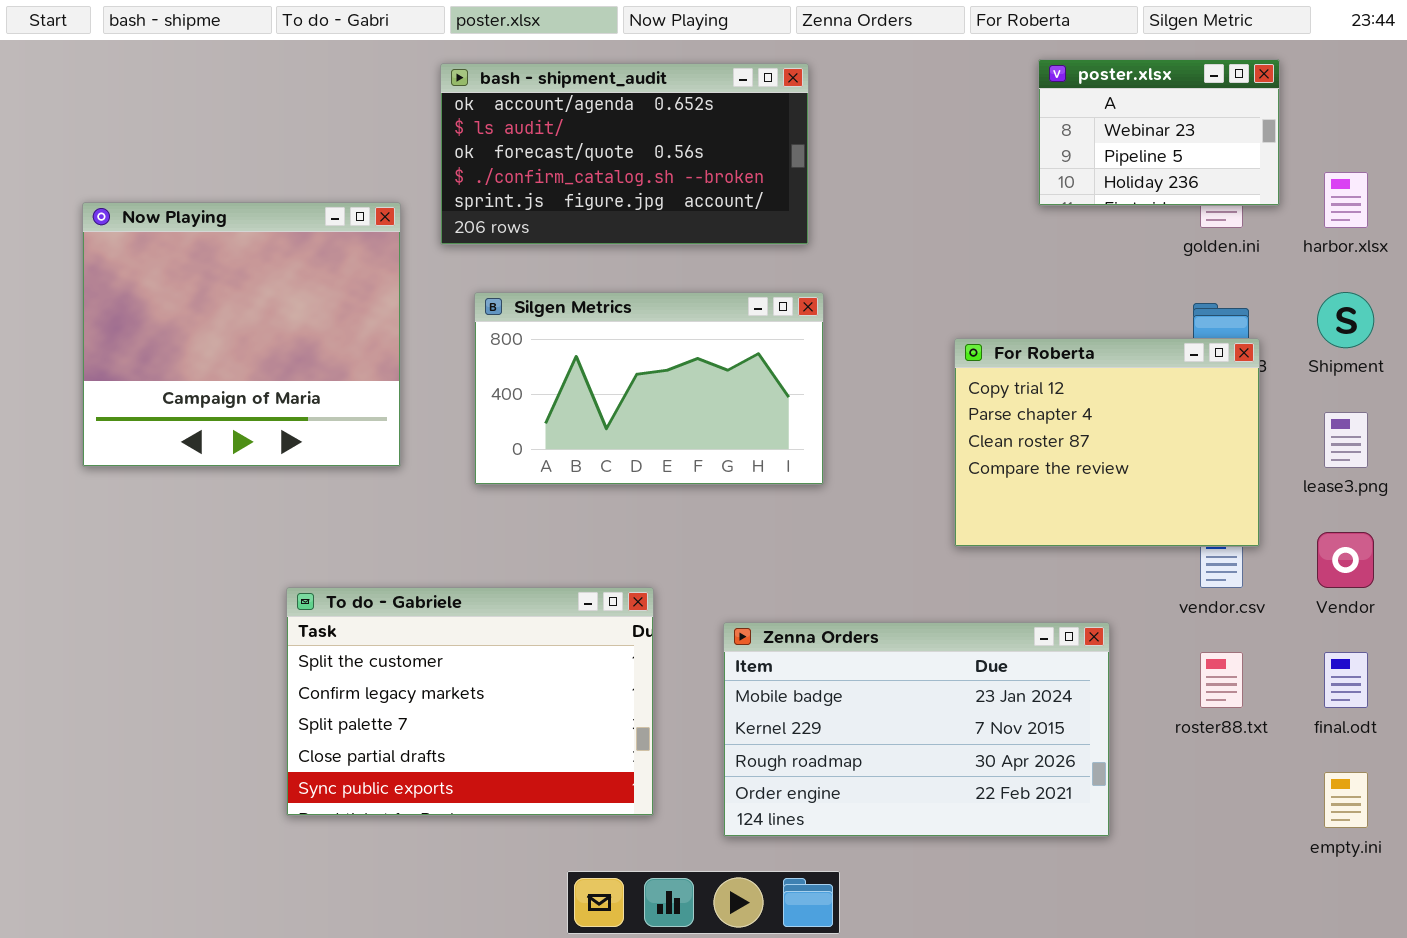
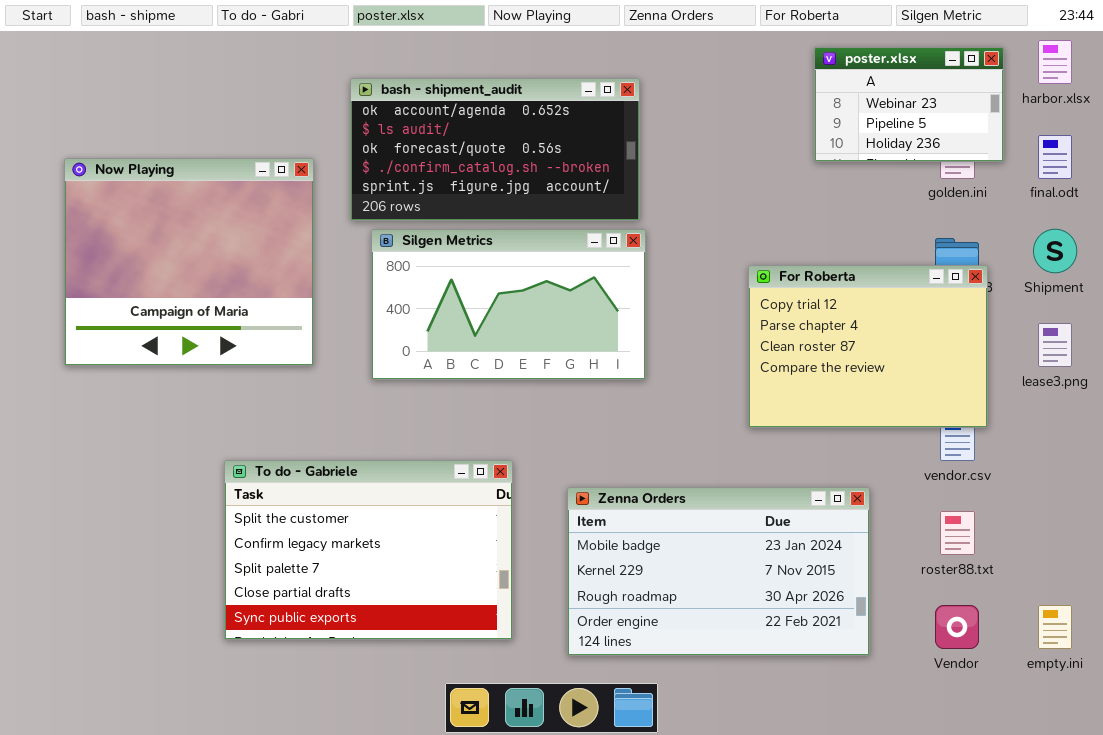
bash - shipment_audit: [440,63,809,245] -> [350,78,640,221], moved
harbor.xlsx: [1324,172,1368,228] -> [1038,40,1072,84], moved
Vendor: [1317,532,1374,588] -> [935,605,979,649], moved
final.odt: [1324,652,1368,708] -> [1038,135,1072,179], moved

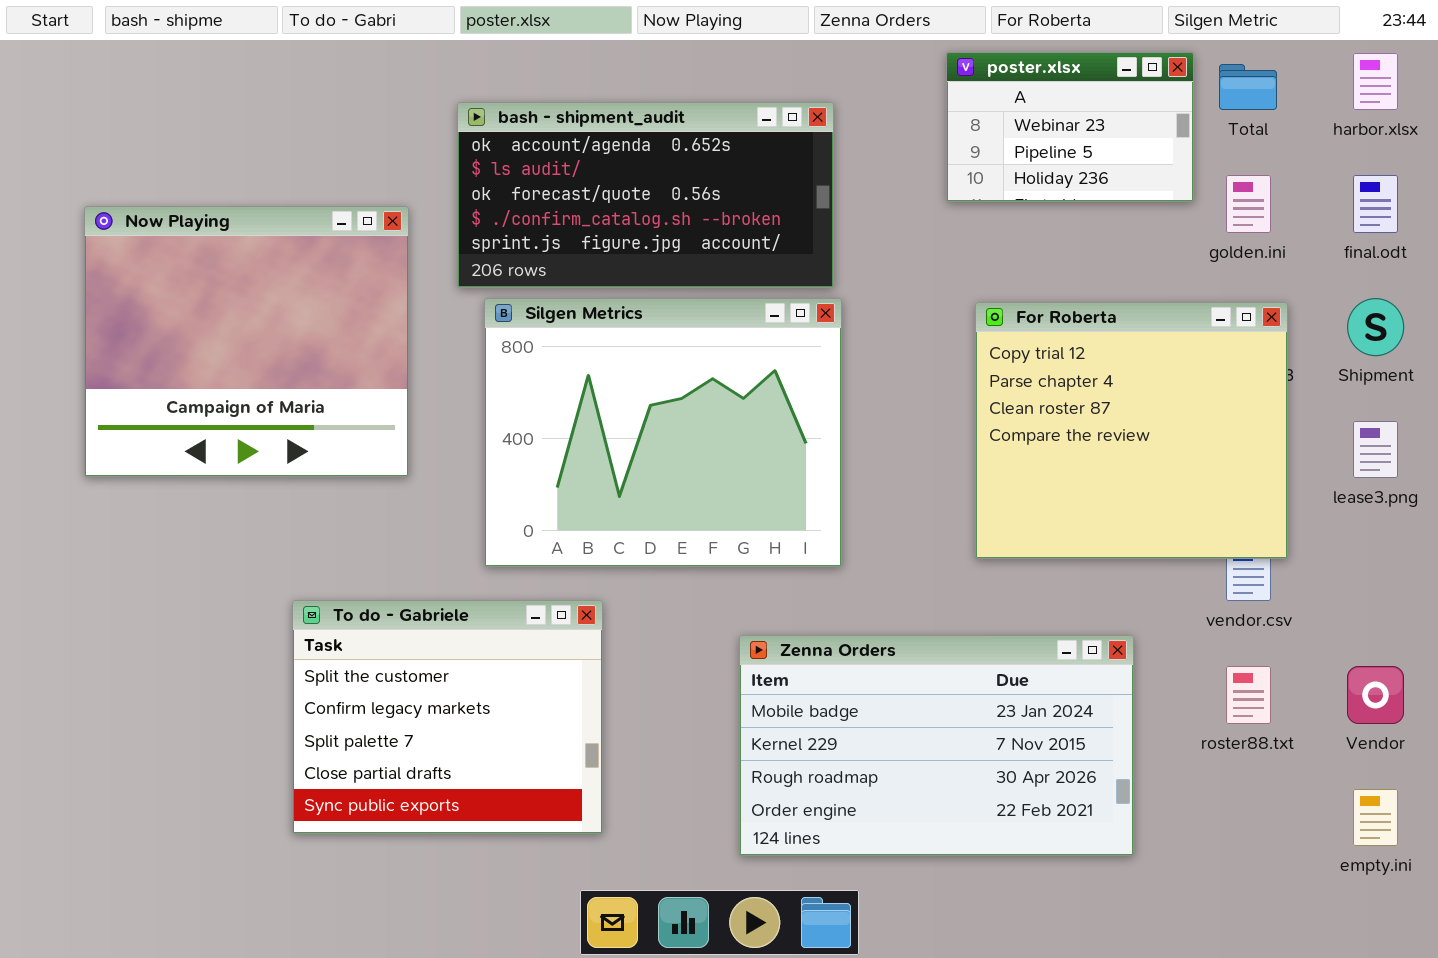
poster.xlsx: [814,47,1004,162] -> [946,52,1194,202], moved
Silgen Metrics: [371,229,646,380] -> [484,298,842,567], resized
For Roberta: [748,265,988,428] -> [975,302,1288,559], resized
To do - Gabriele: [224,460,513,640] -> [292,600,603,834], resized
Vendor: [935,605,979,649] -> [1347,666,1404,724], moved

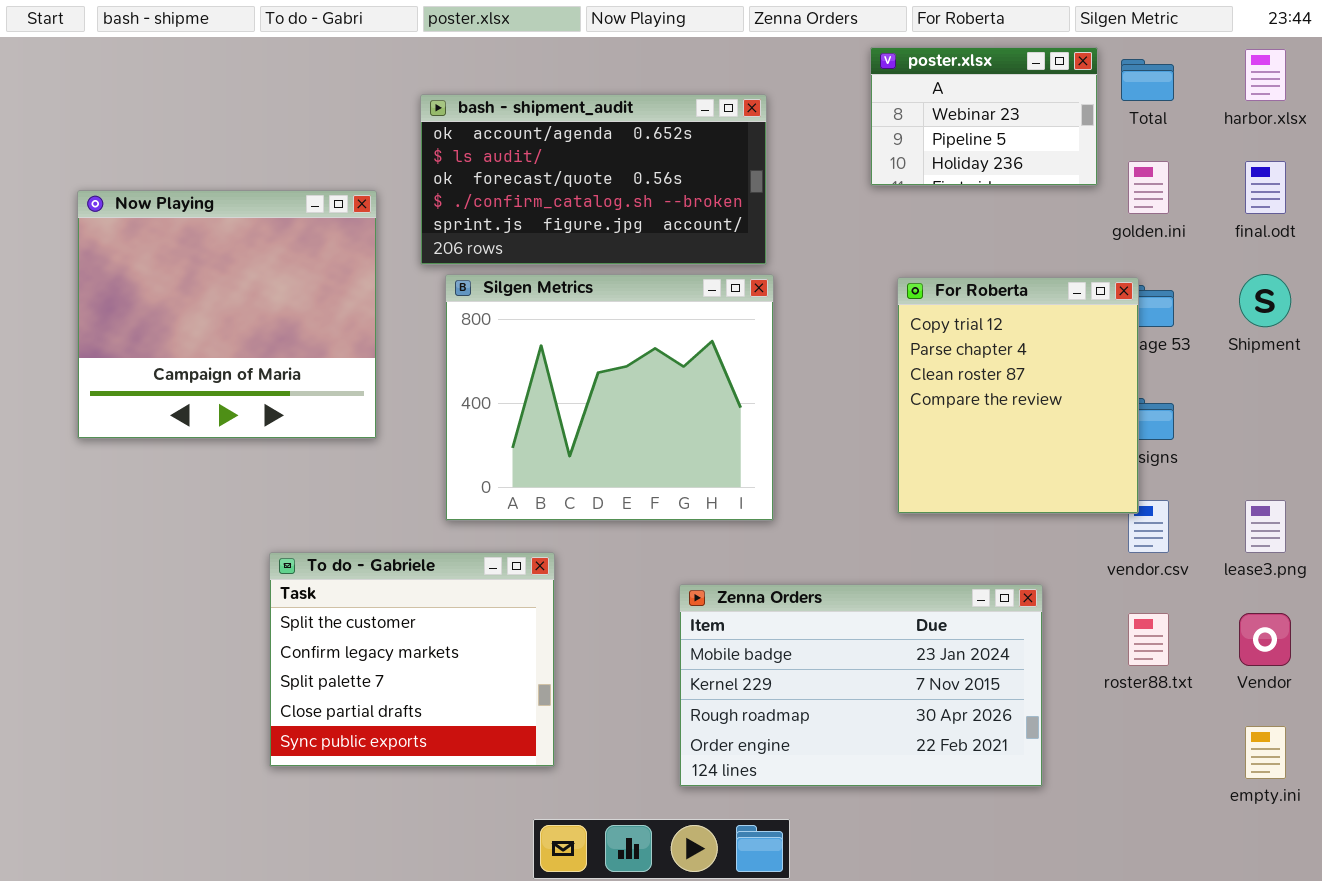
For Roberta: [975,302,1288,559] -> [897,277,1139,514], resized
lease3.png: [1353,421,1398,478] -> [1245,500,1286,553], moved

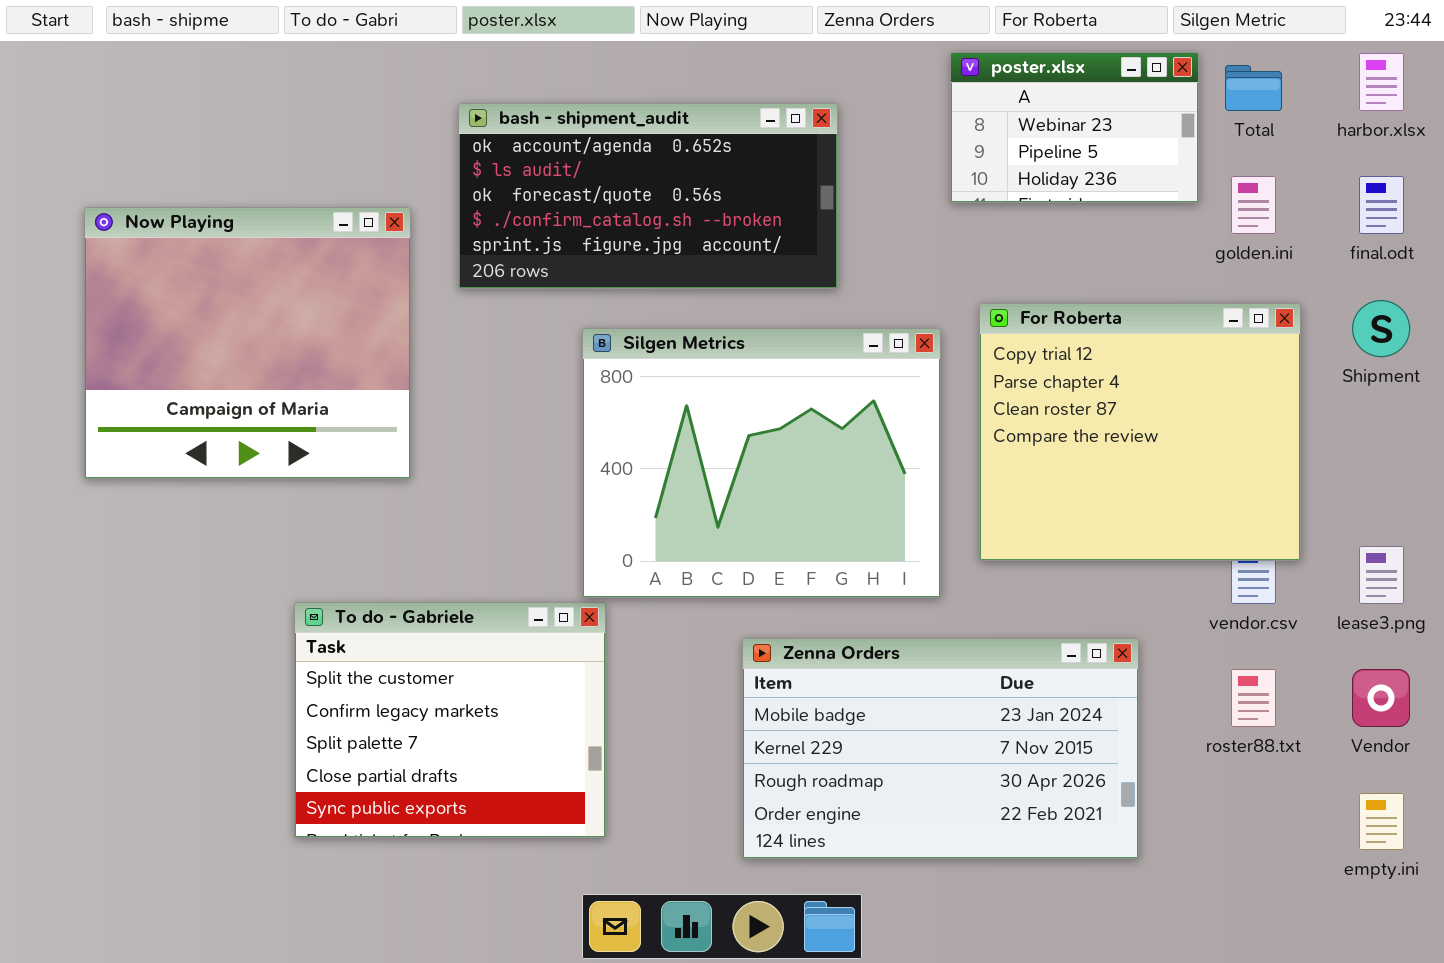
Silgen Metrics: [445,274,774,521] -> [582,328,941,598], moved
For Roberta: [897,277,1139,514] -> [979,303,1301,561], resized

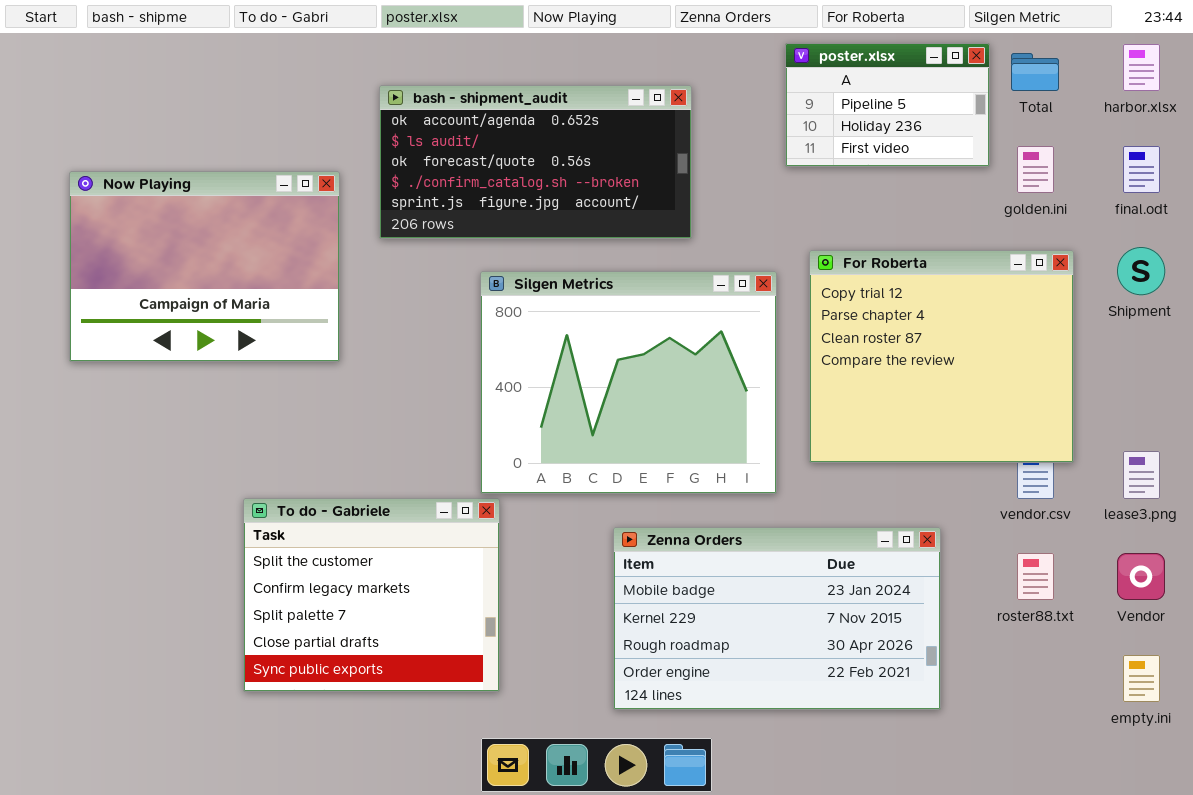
poster.xlsx: [950,52,1199,203] -> [785,43,990,167], scrolled down 1 row
Now Playing: [84,207,411,479] -> [69,171,340,362], resized

